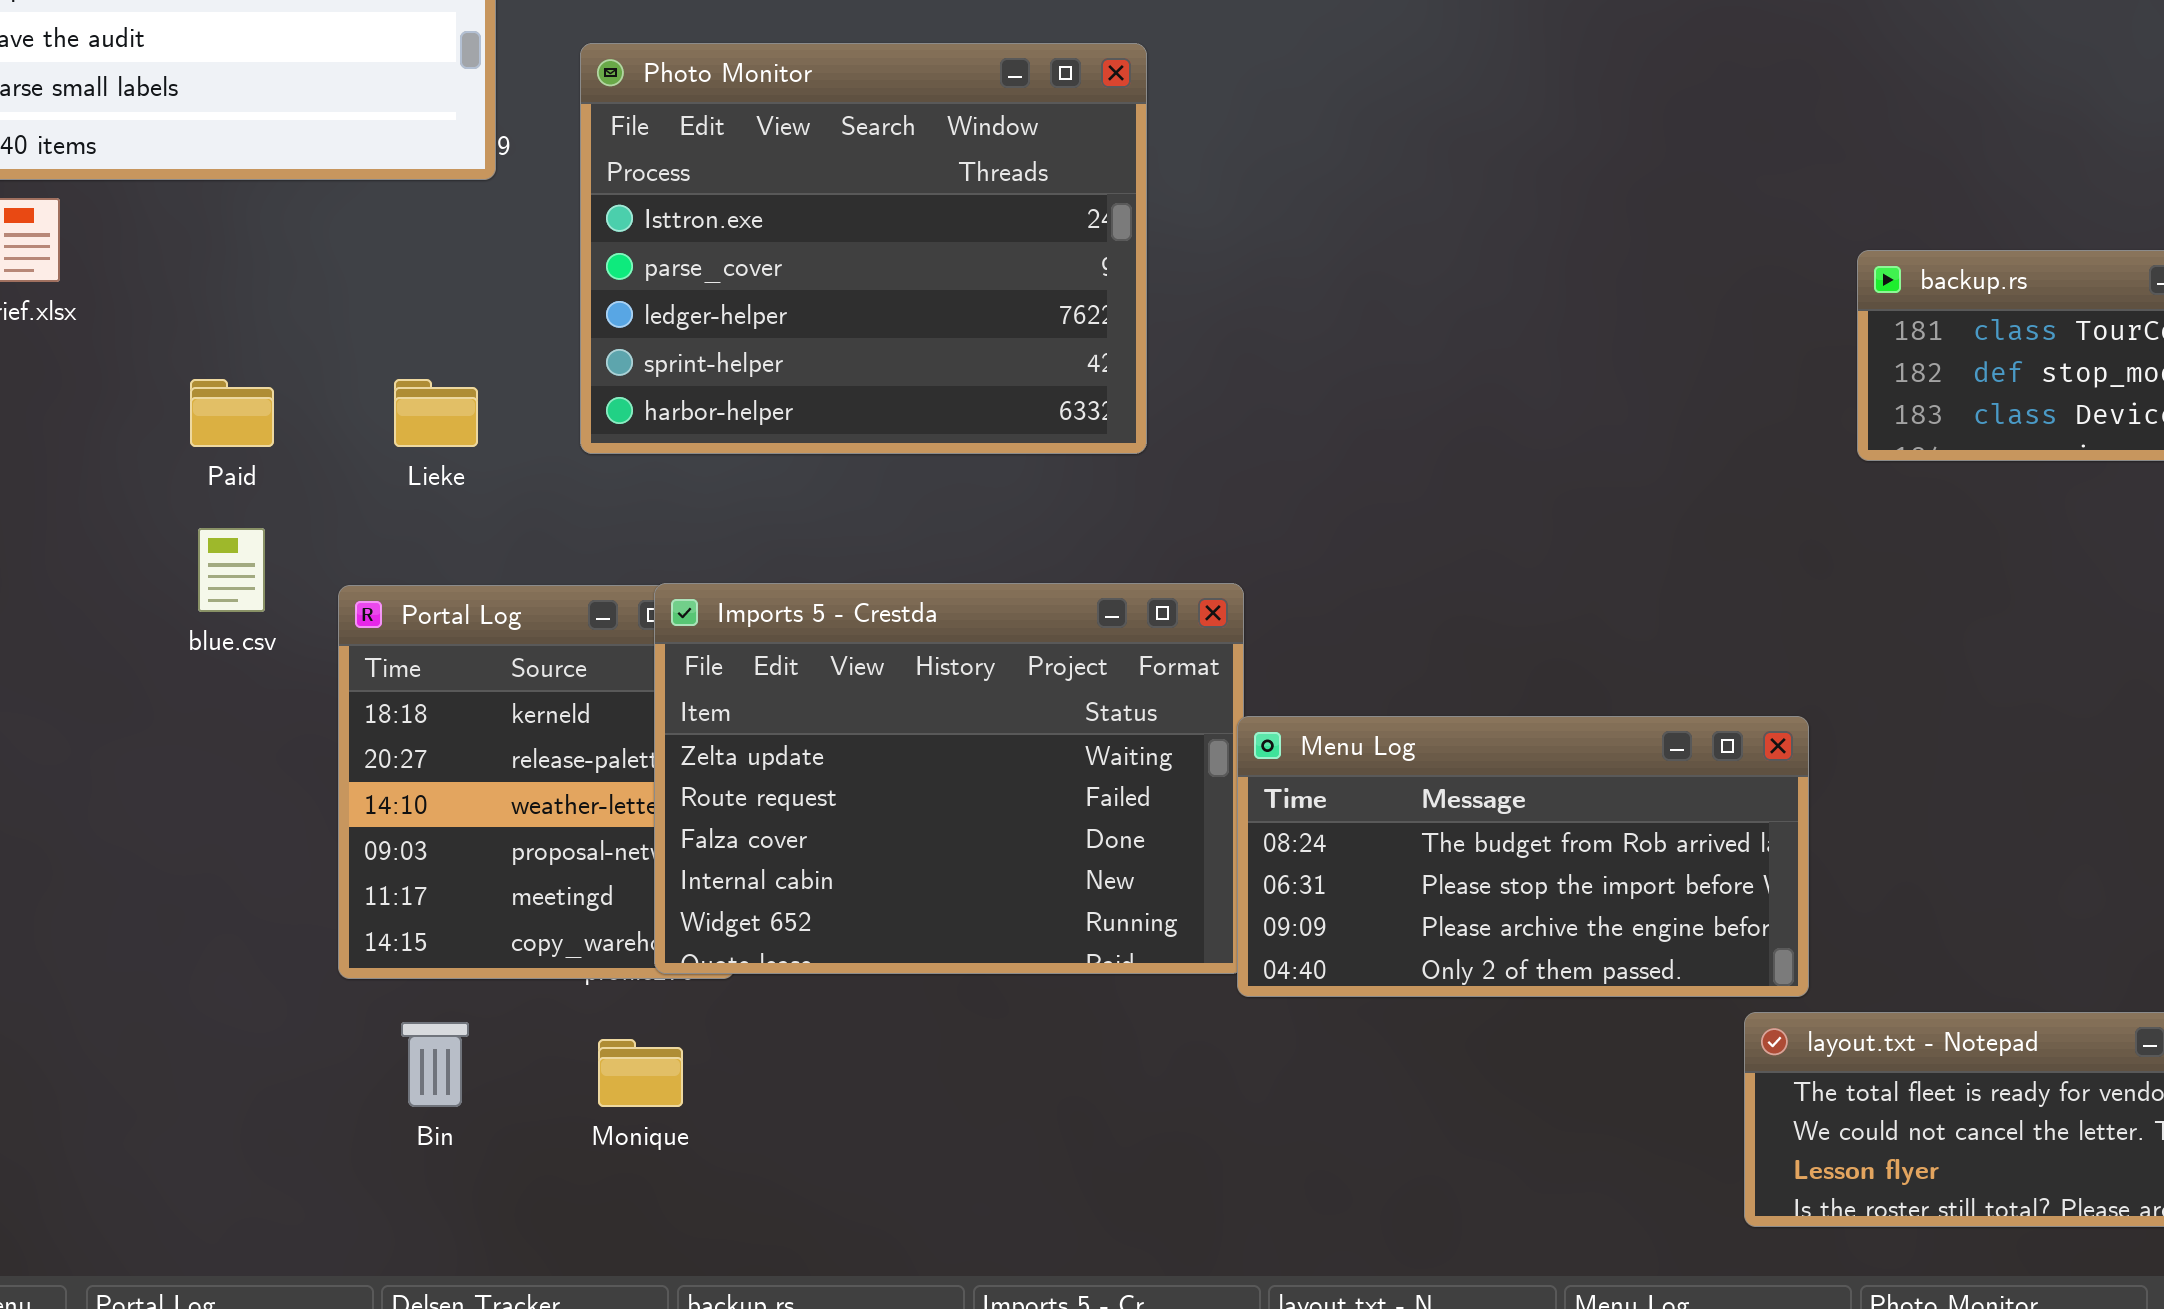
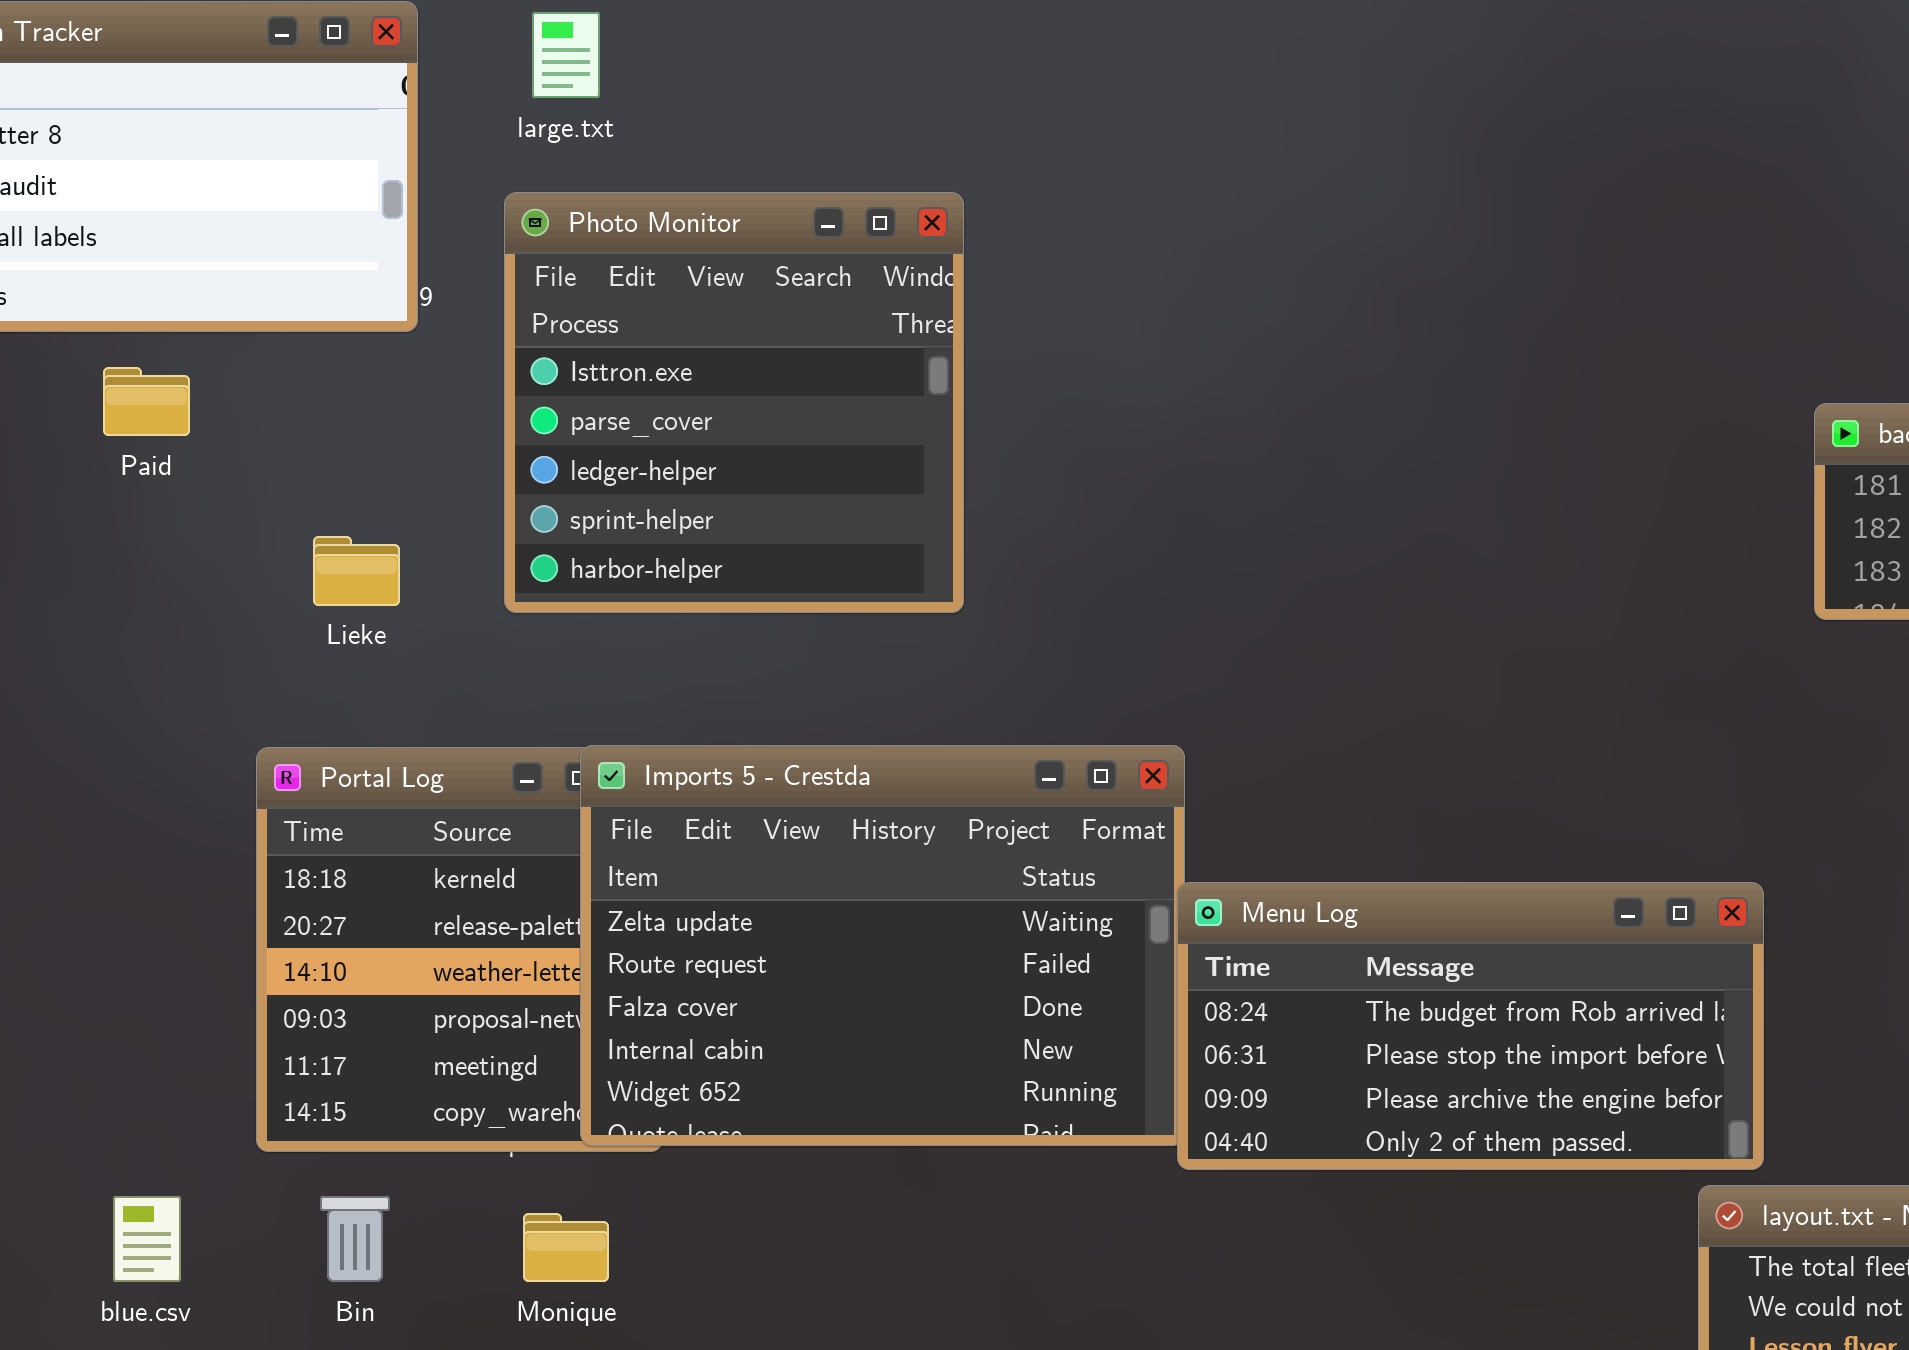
Photo Monitor: [580,43,1147,454] -> [504,192,964,613], resized
Paid: [190,379,274,447] -> [103,367,190,436], moved
blue.csv: [198,528,265,612] -> [113,1196,181,1282], moved

